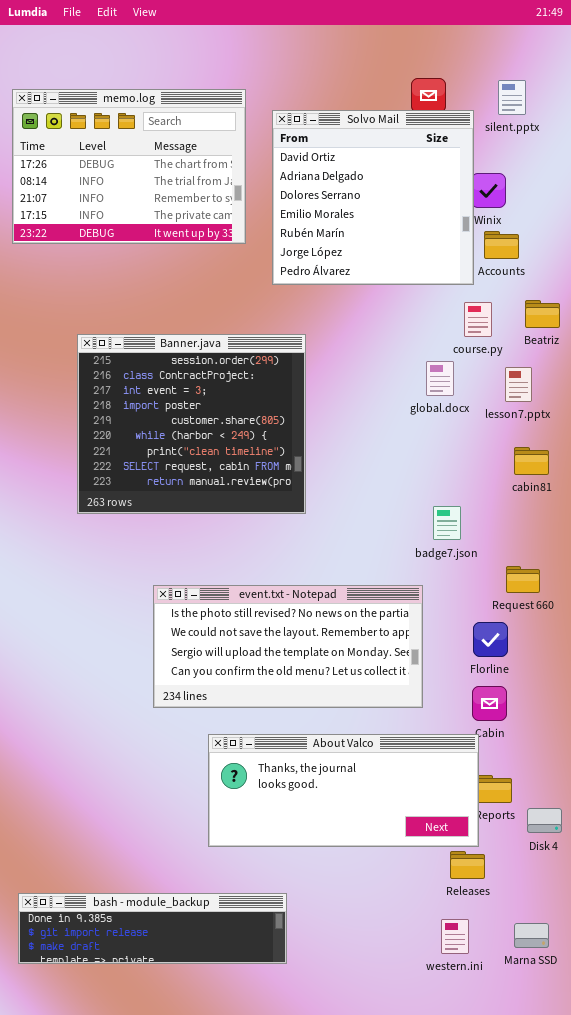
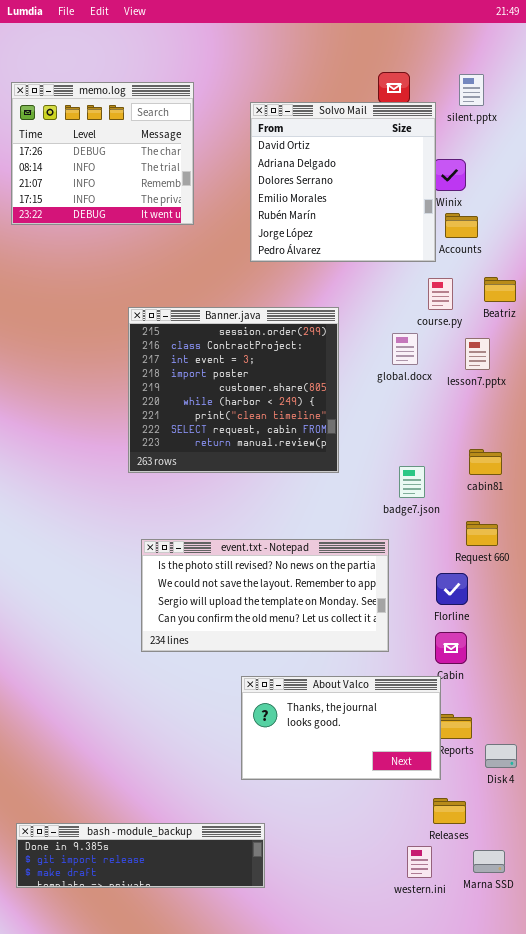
memo.log: [12,89,246,244] -> [11,82,194,225], resized
Banner.java: [77,334,306,514] -> [128,307,339,473], moved
cabin81: [514,447,549,475] -> [469,449,502,475], moved
About Valco: [208,734,479,847] -> [241,676,441,780], resized
Releases: [450,851,485,879] -> [433,798,466,824], moved

